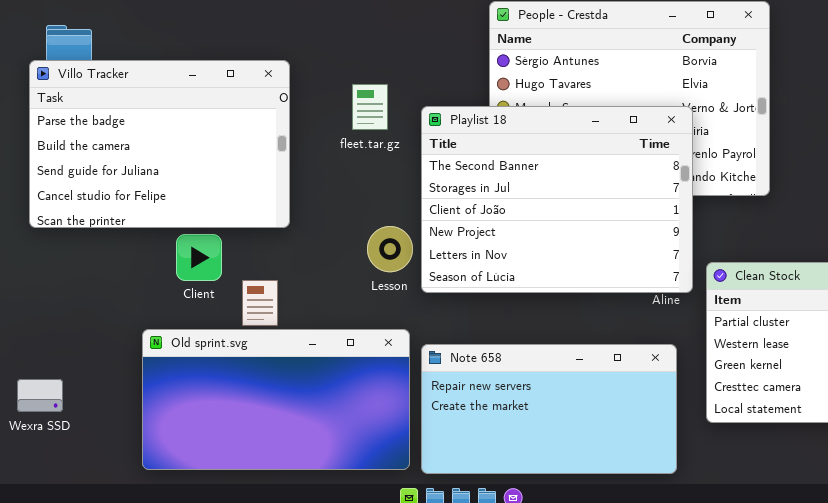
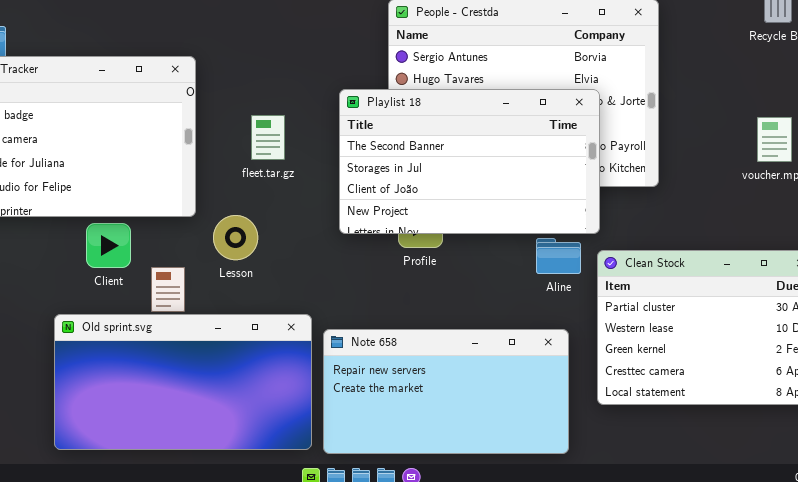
fleet.tar.gz: [352,84,388,130] -> [251,115,285,160], moved
Playlist 18: [421,106,693,293] -> [339,89,600,234], moved, resized
Lesson: [367,226,413,272] -> [213,215,258,260], moved

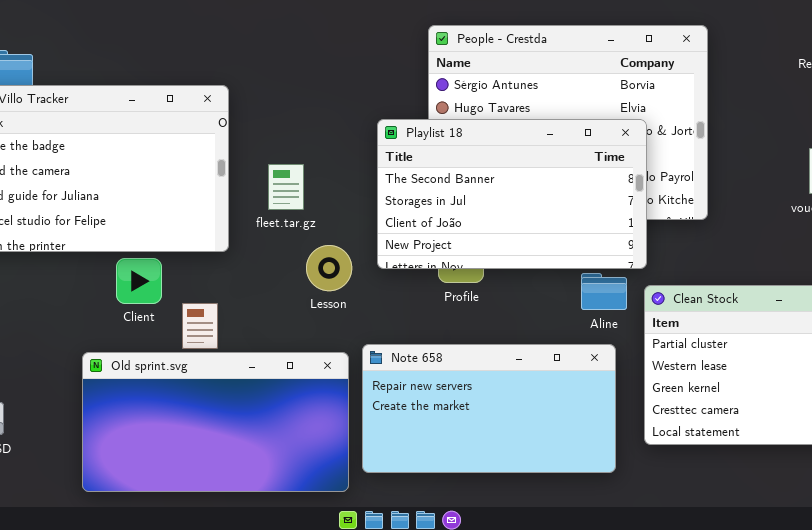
fleet.tar.gz: [251,115,285,160] -> [268,164,304,210], moved
Lesson: [213,215,258,260] -> [306,245,352,291], moved
Note 658: [323,329,569,454] -> [362,344,616,473], moved

